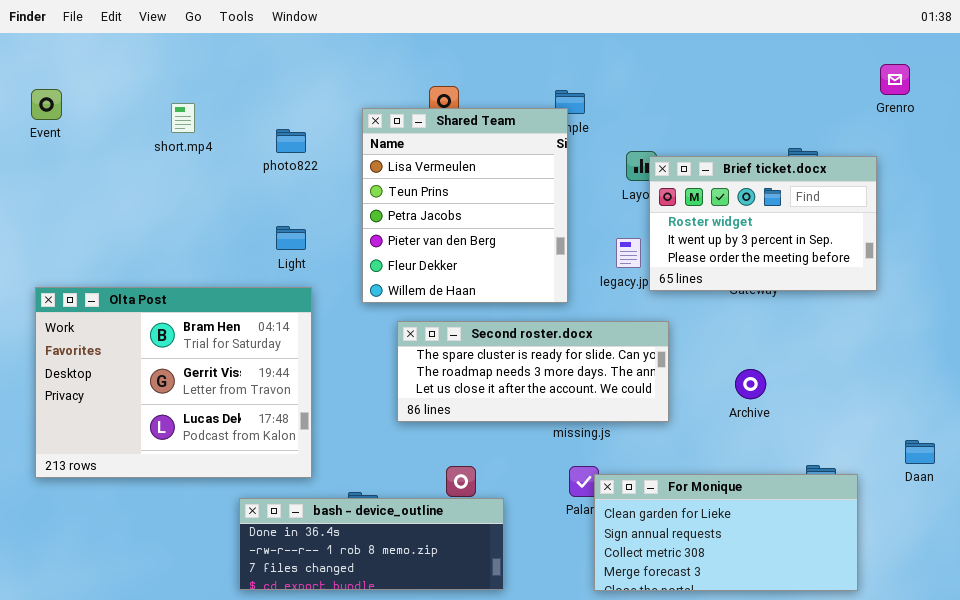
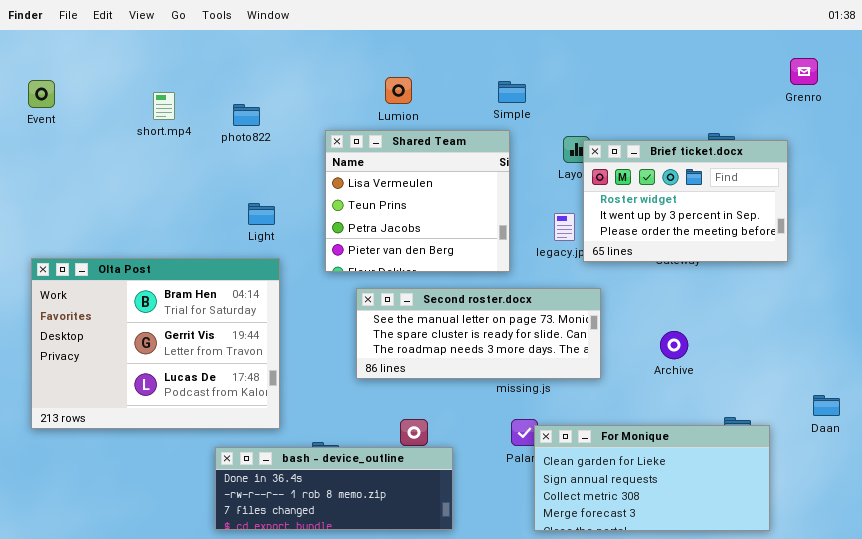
Shared Team: [362,108,568,303] -> [325,130,510,272], resized
photo822: [276,129,306,153] -> [233,104,260,126], moved
Second roster.docx: [397,321,669,422] -> [356,288,601,379], scrolled up 1 row

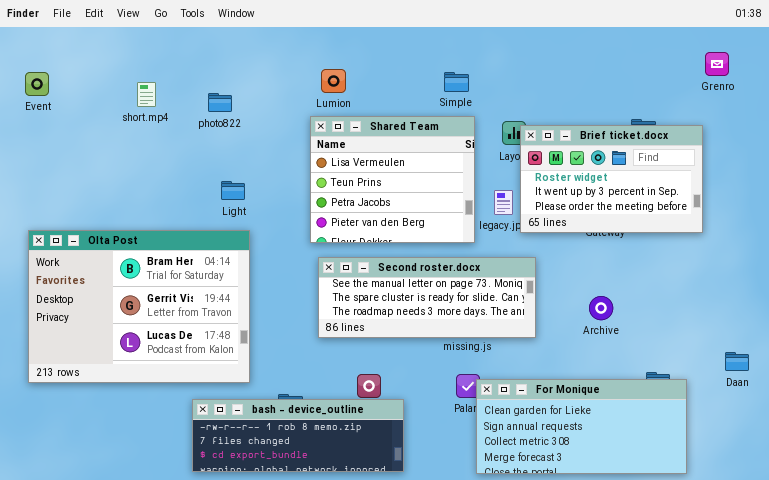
Lumion: [385,77,412,104] -> [321,69,346,93], moved
Shared Team: [325,130,510,272] -> [310,116,475,243], moved
bash - device_outline: [215,447,453,530] -> [192,399,404,472], scrolled down 1 row

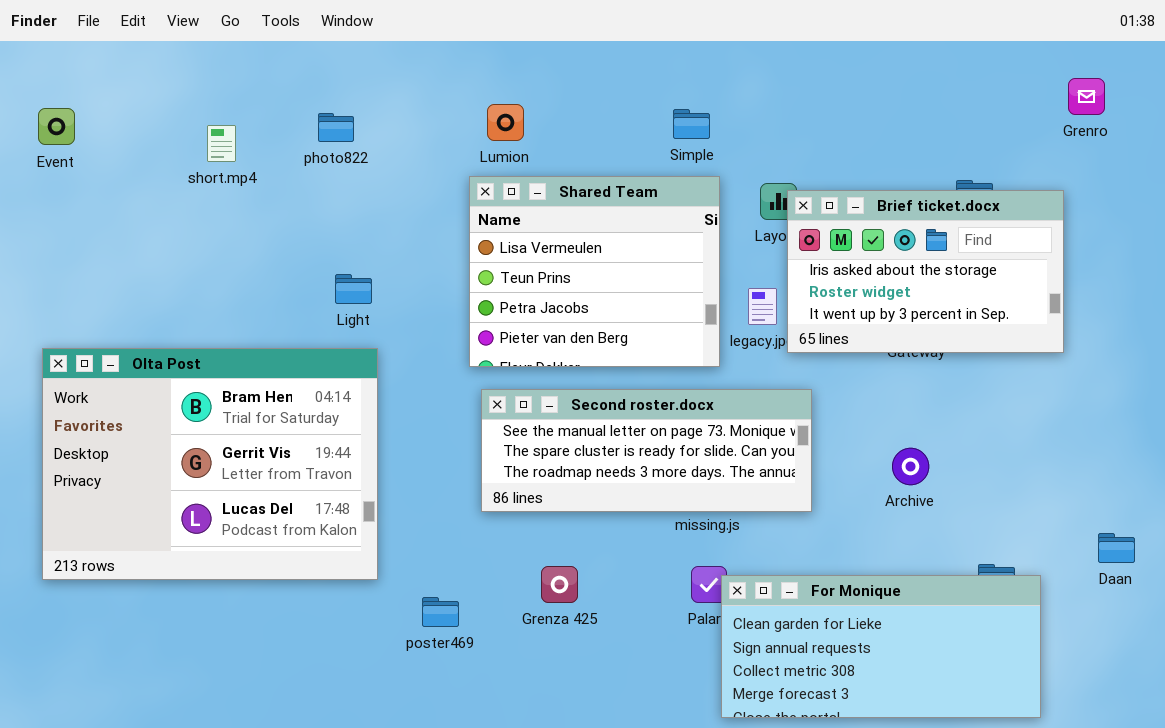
photo822: [208,93,232,112] -> [318,113,354,142], moved
Brief ticket.docx: [520,125,703,233] -> [787,190,1064,353], scrolled up 1 row
bash - device_outline: [192,399,404,472] -> none, closed

